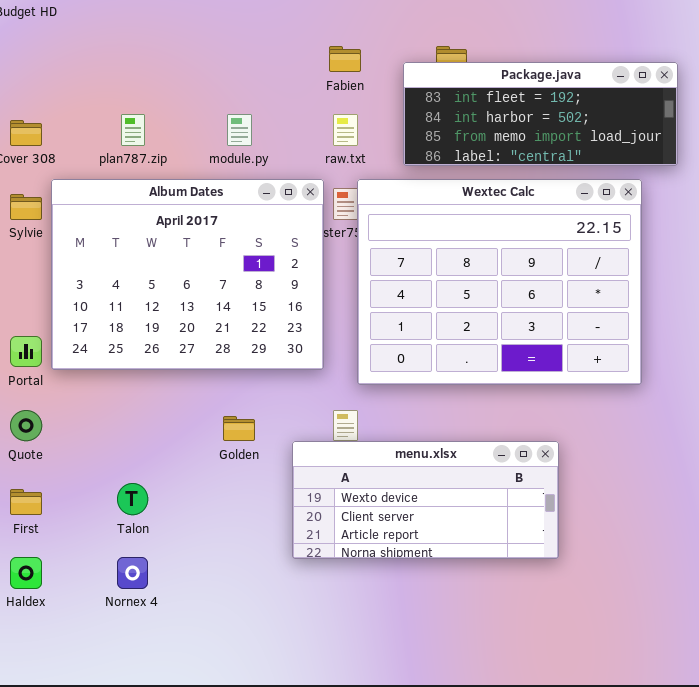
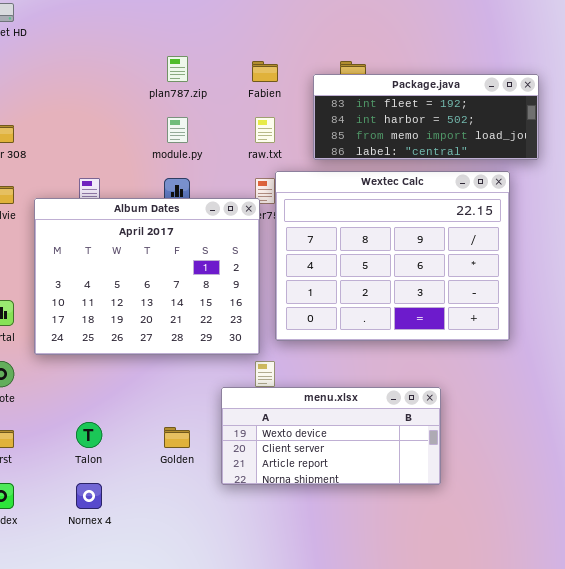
plan787.zip: [121,114,145,146] -> [167,56,188,82], moved
Album Dates: [51,179,324,370] -> [34,198,260,355], moved
Golden: [223,416,255,441] -> [164,427,190,448], moved

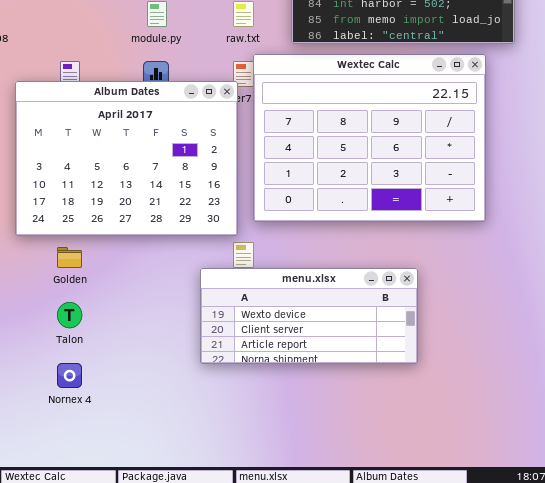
Golden: [164,427,190,448] -> [57,247,82,268], moved

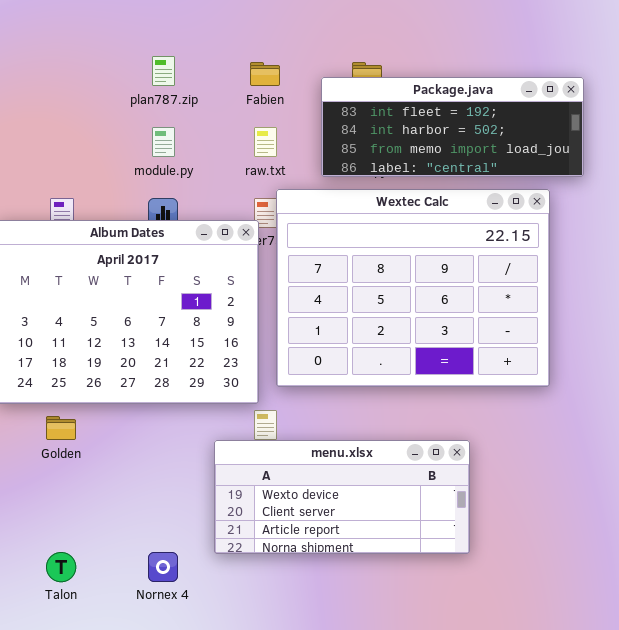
Talon: [57,302,82,328] -> [46,552,76,582], moved
Nornex 4: [57,363,82,388] -> [148,552,178,582], moved

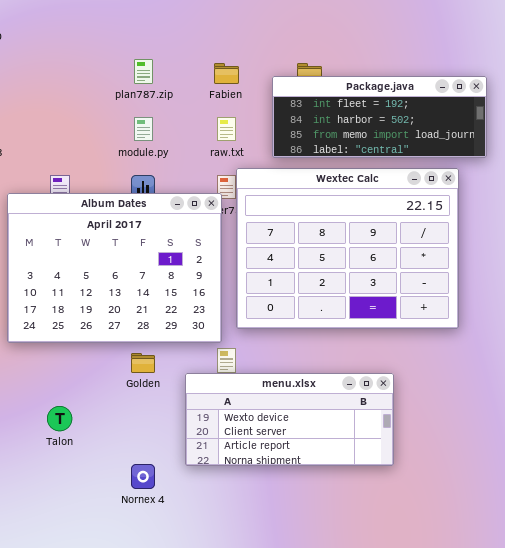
Golden: [46,416,76,440] -> [131,353,155,373], moved
Talon: [46,552,76,582] -> [47,406,72,431], moved

